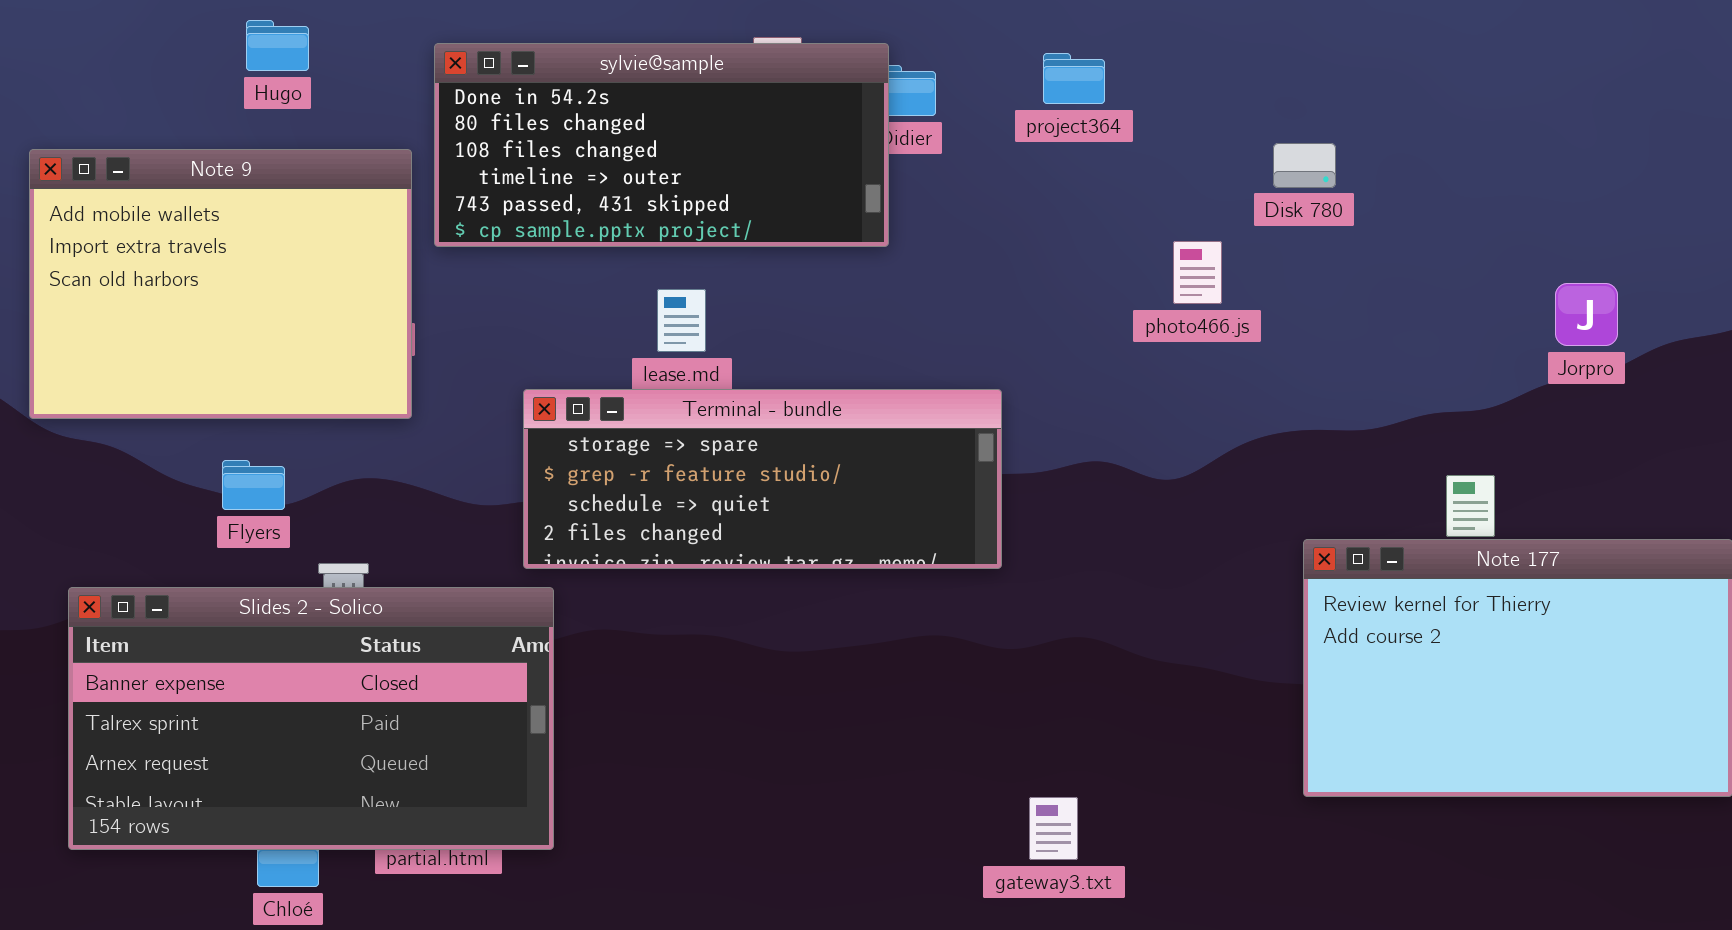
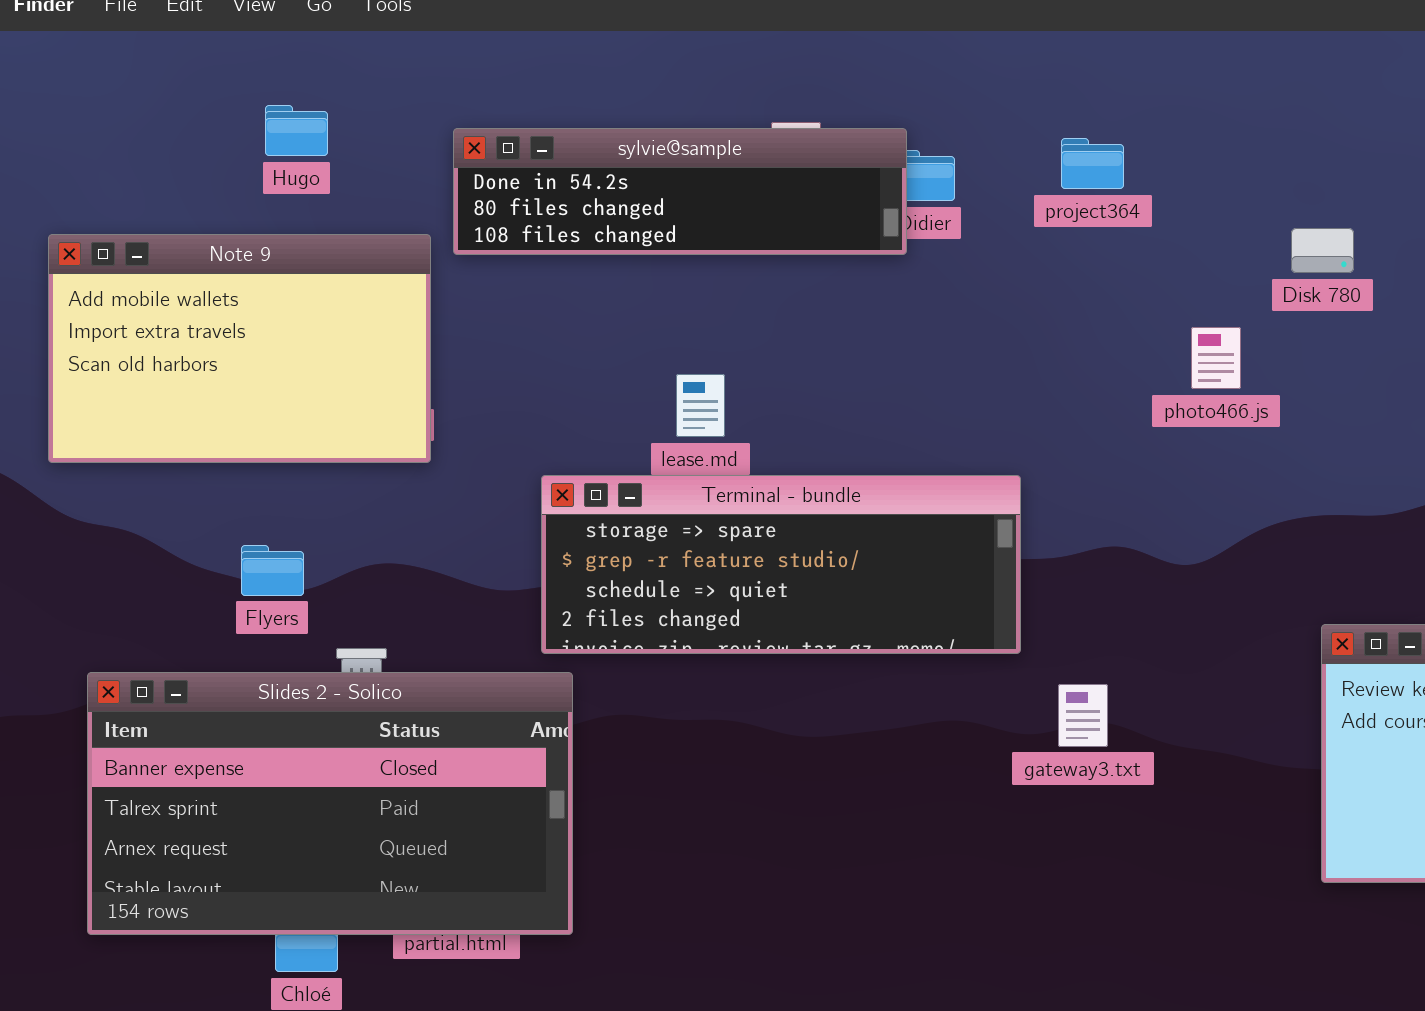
sylvie@sample: [434,43,889,247] -> [453,128,907,255], resized
Note 9: [29,149,412,419] -> [48,234,431,463], resized
gateway3.txt: [1029,797,1078,860] -> [1058,684,1108,747], moved

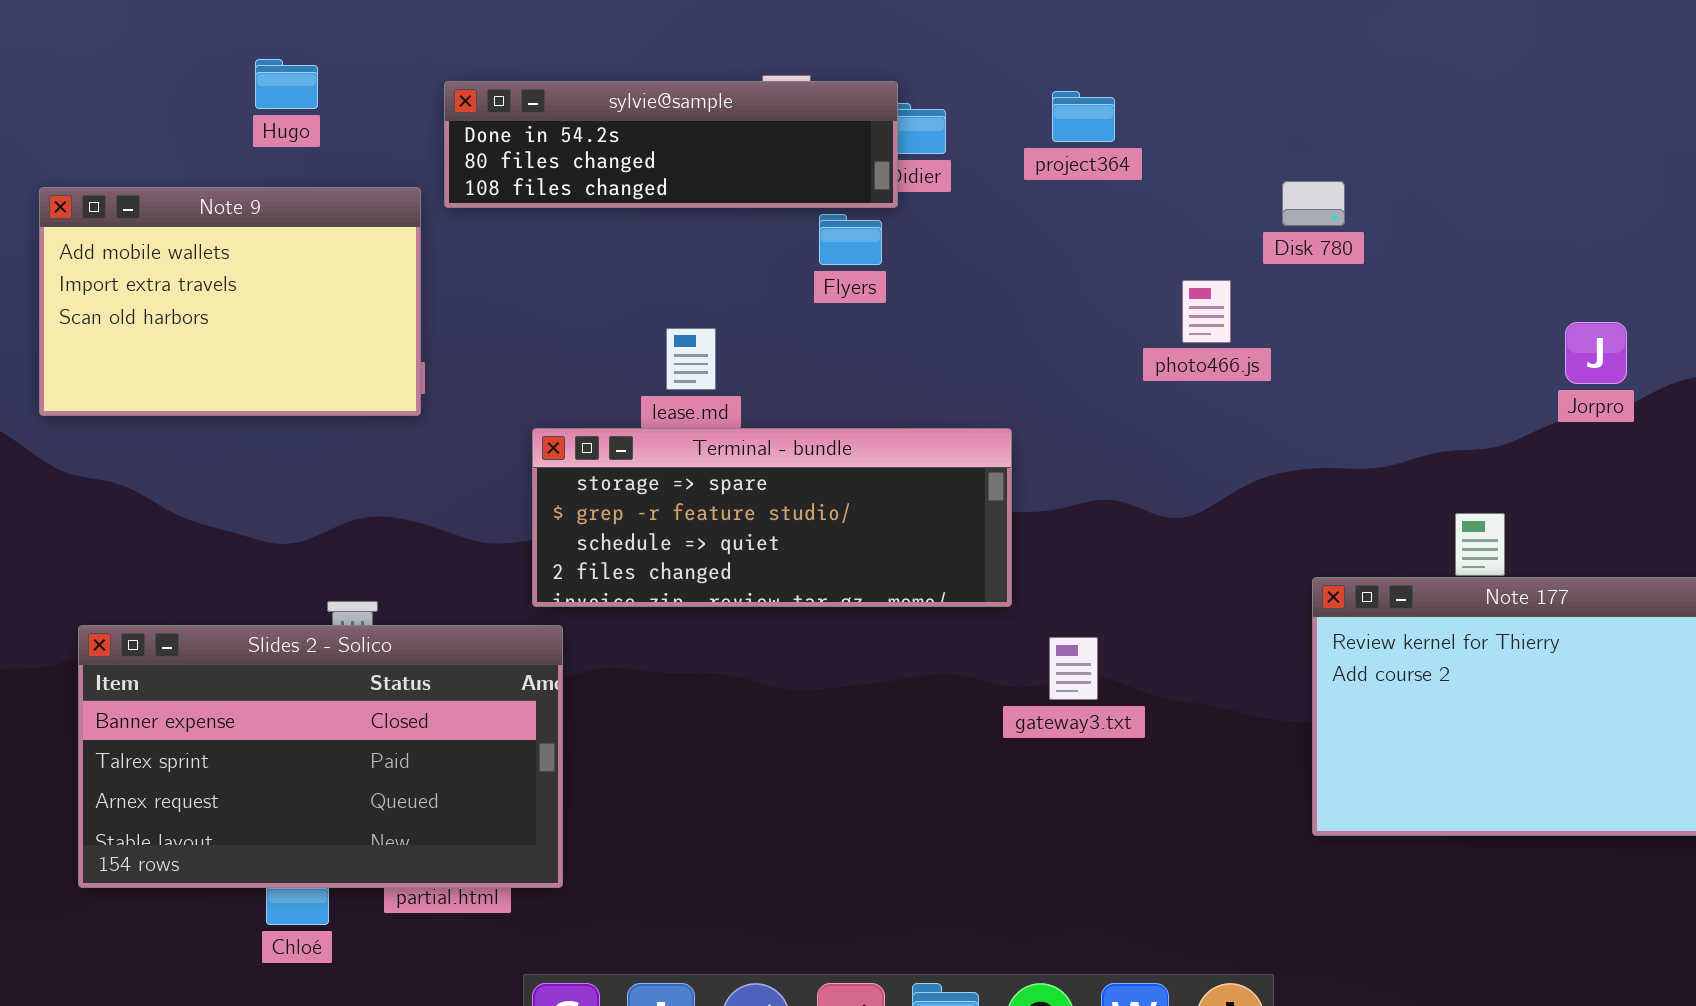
Flyers: [241,545,304,596] -> [819,214,882,265], moved

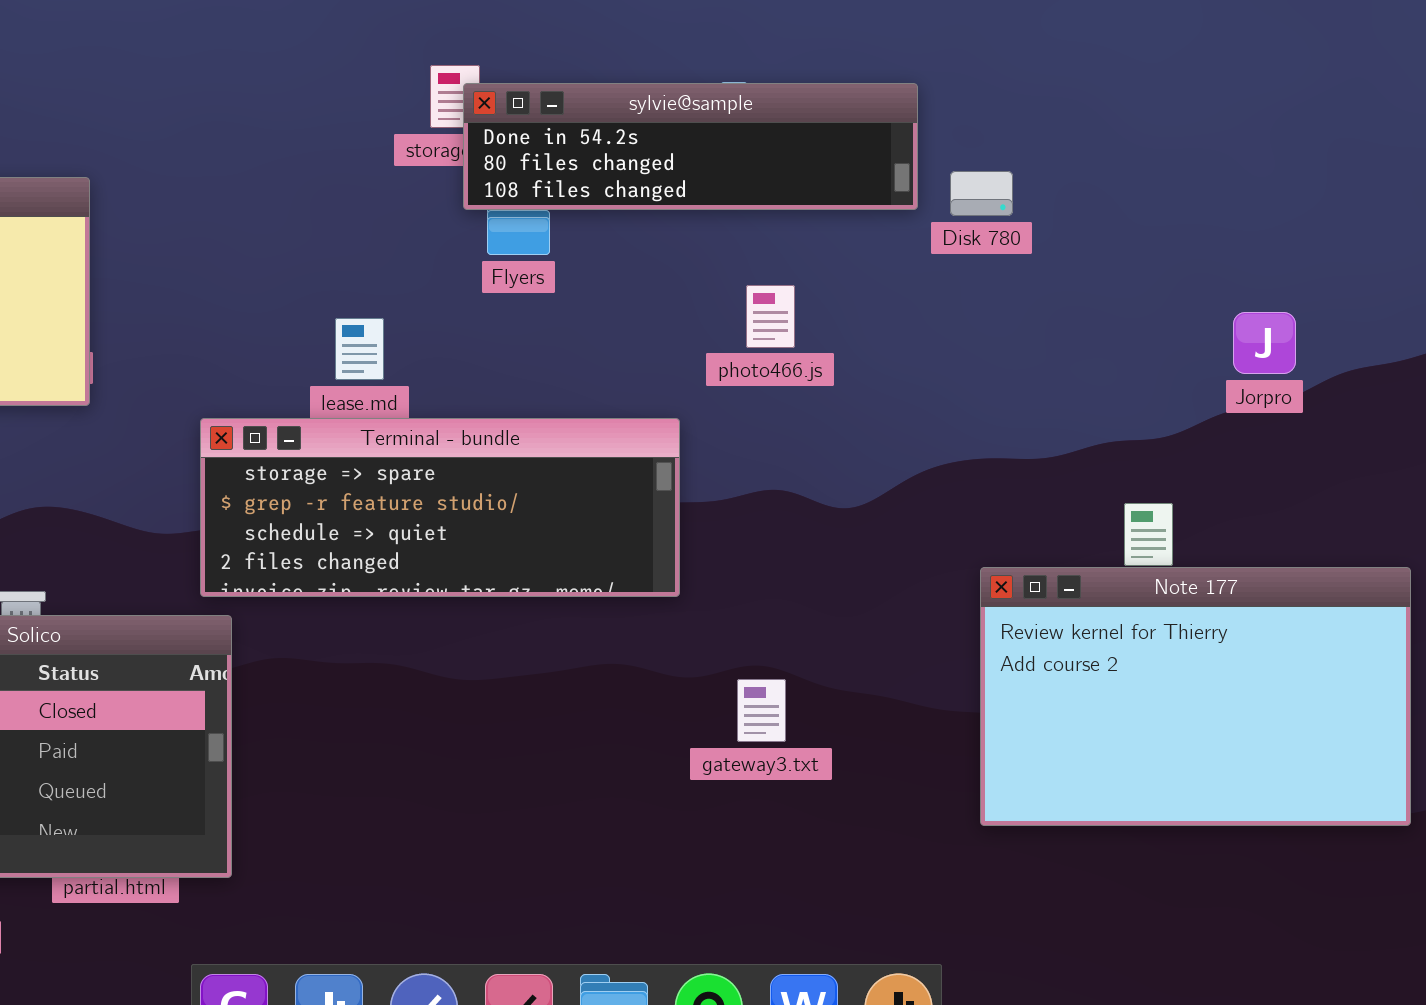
sylvie@sample: [444,81,898,208] -> [463,83,918,210], moved
photo466.js: [1182,280,1231,343] -> [746,285,795,348], moved
gateway3.txt: [1049,637,1098,700] -> [737,679,786,742], moved

